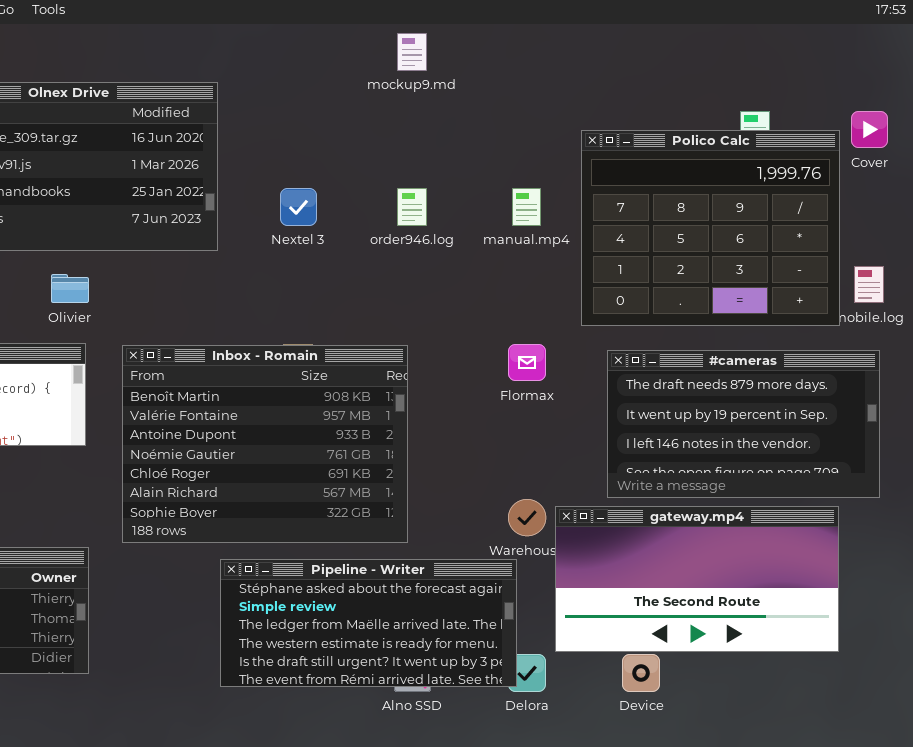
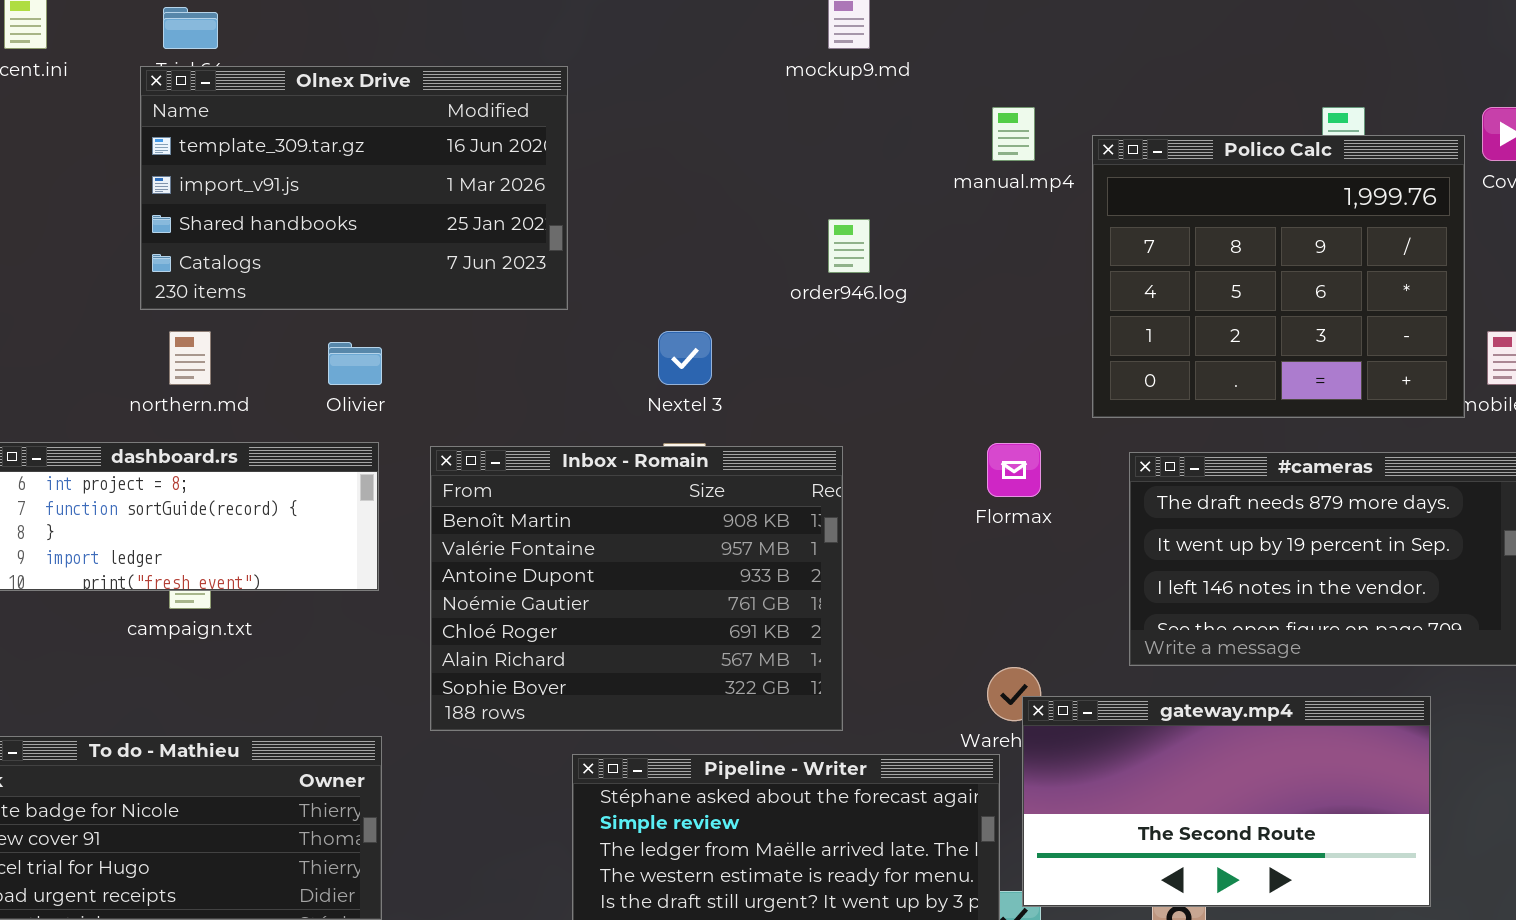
Nextel 3: [280,188,317,226] -> [658,331,712,385], moved
manual.mp4: [512,188,541,226] -> [992,107,1035,161], moved
gateway.mp4: [555,506,839,652] -> [1022,696,1431,907], moved

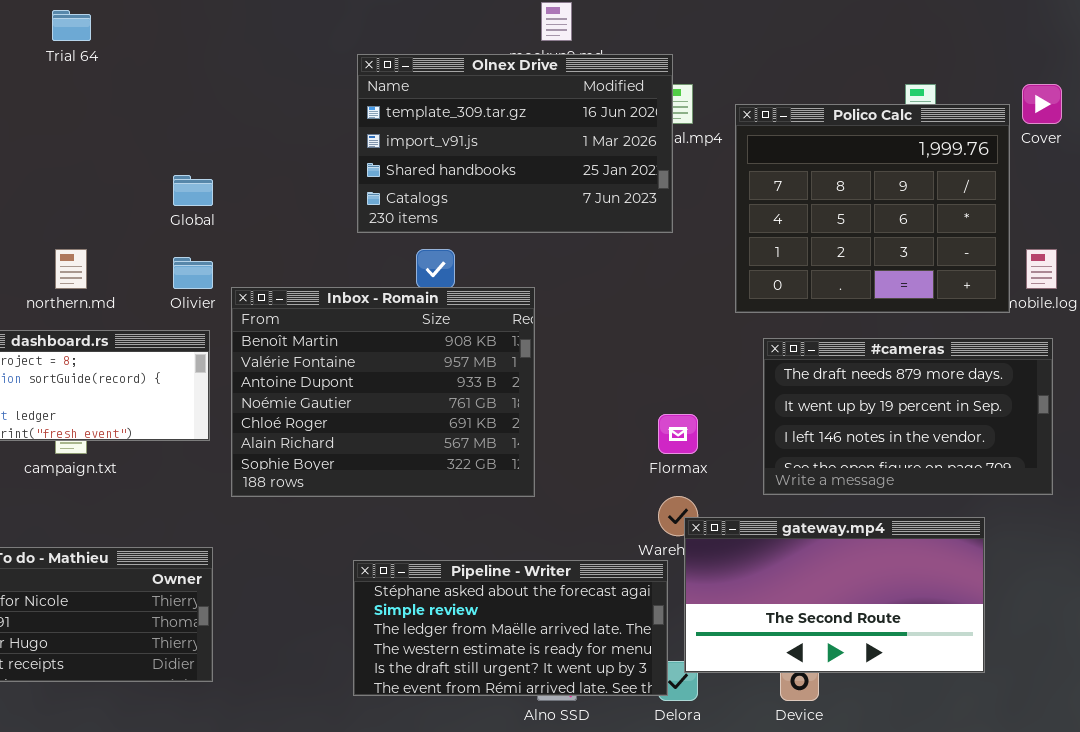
Olnex Drive: [140,66,568,310] -> [357,54,673,233], moved
Flormax: [987,443,1041,497] -> [658,414,698,454], moved
Inbox - Romain: [430,446,843,731] -> [231,287,535,497], moved

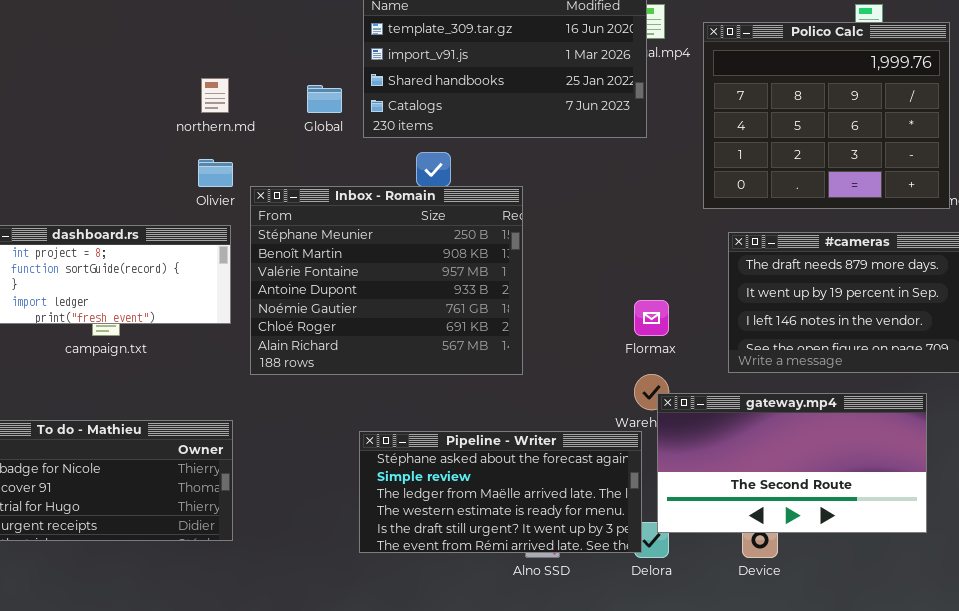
Global: [173,175,213,206] -> [307,85,342,113], moved
northern.md: [55,249,87,289] -> [201,78,229,113], moved
Inbox - Romain: [231,287,535,497] -> [250,186,523,375], scrolled up 1 row

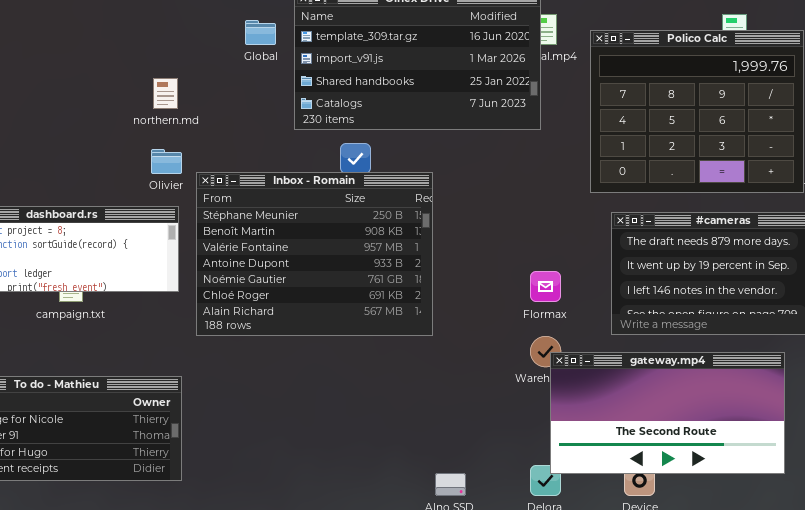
Global: [307,85,342,113] -> [245,20,276,45], moved
Pipeline - Writer: [359,431,642,553] -> none, closed

